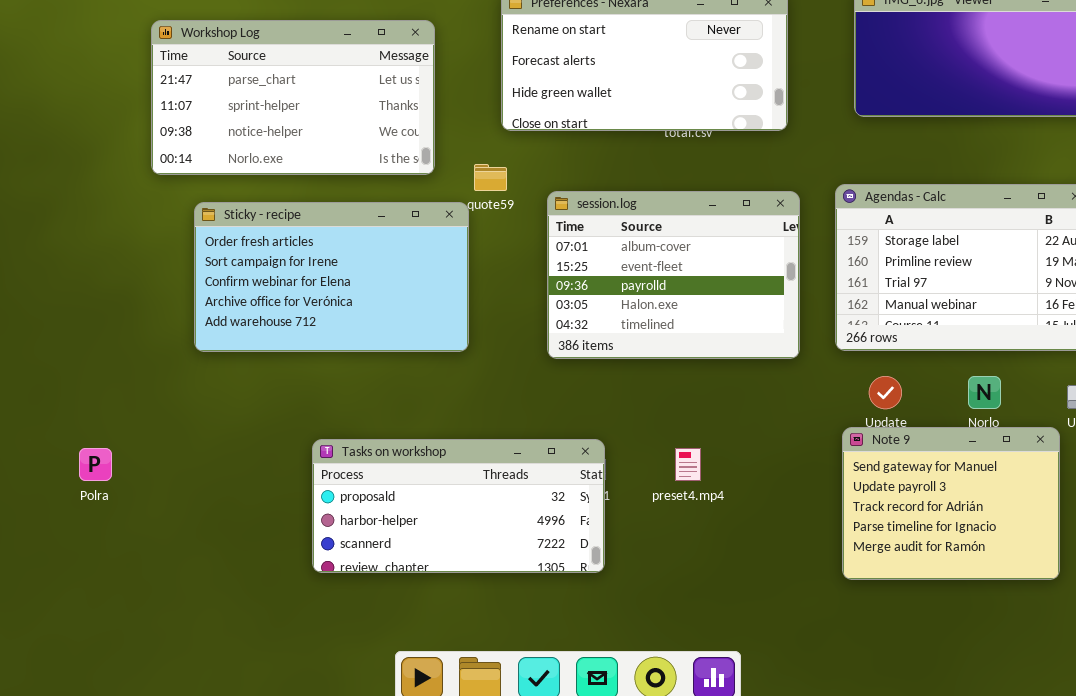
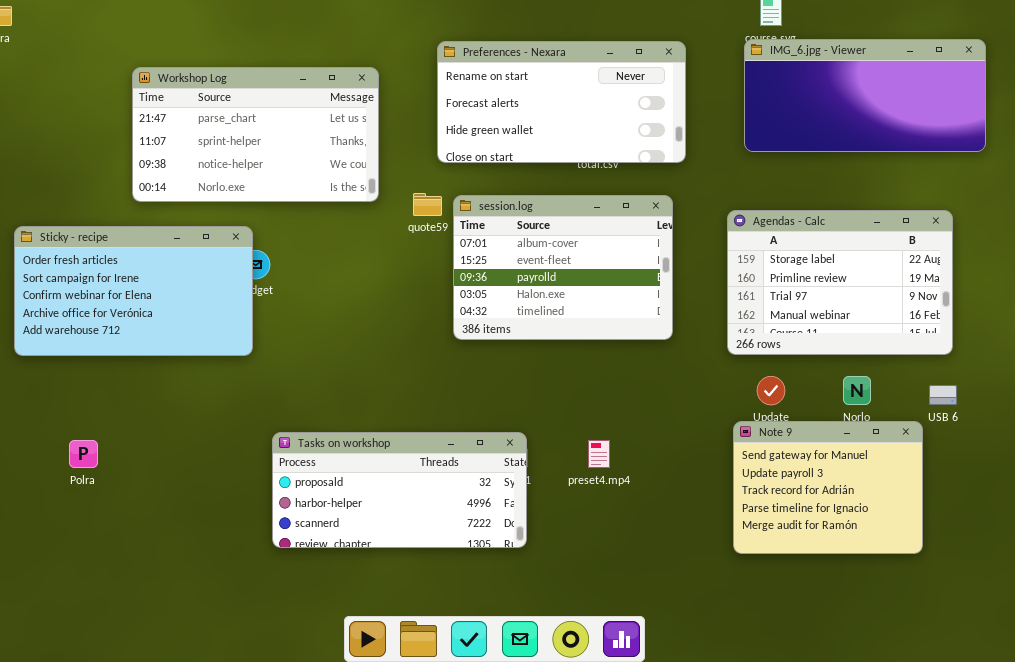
session.log: [547,191,800,359] -> [453,195,673,340], moved
Sticky - recipe: [194,202,469,352] -> [14,226,253,356], moved

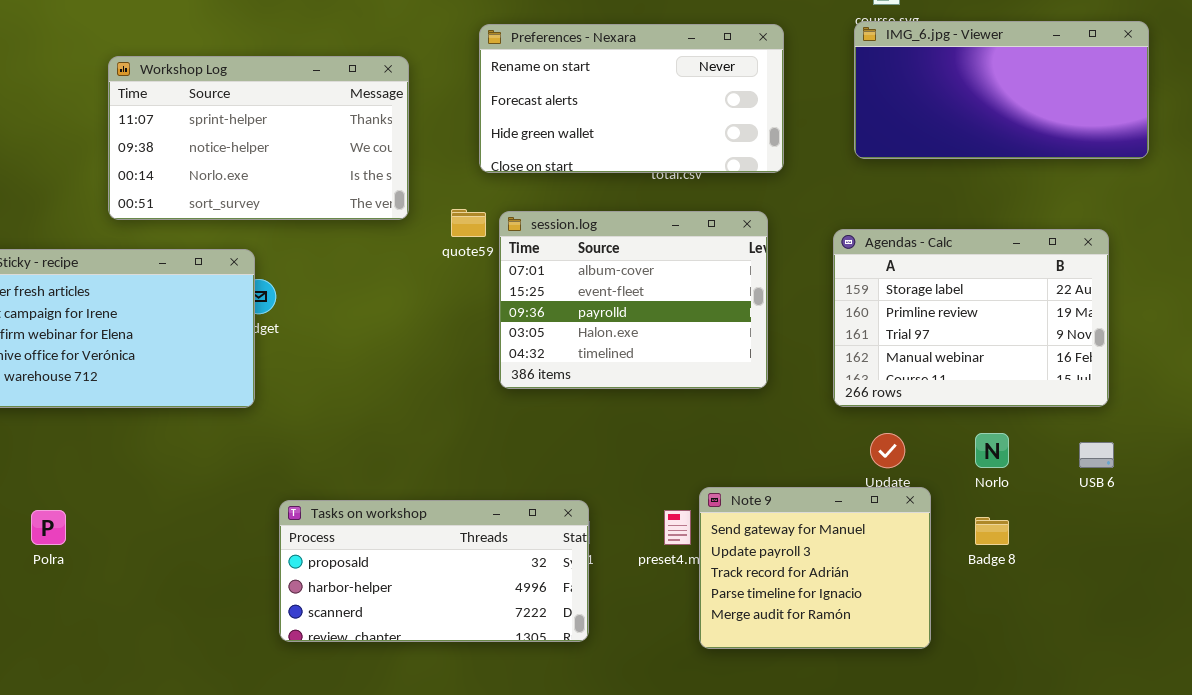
Workshop Log: [132,67,379,202] -> [108,56,409,220], scrolled down 1 row
Note 9: [733,421,923,554] -> [699,487,931,649], moved

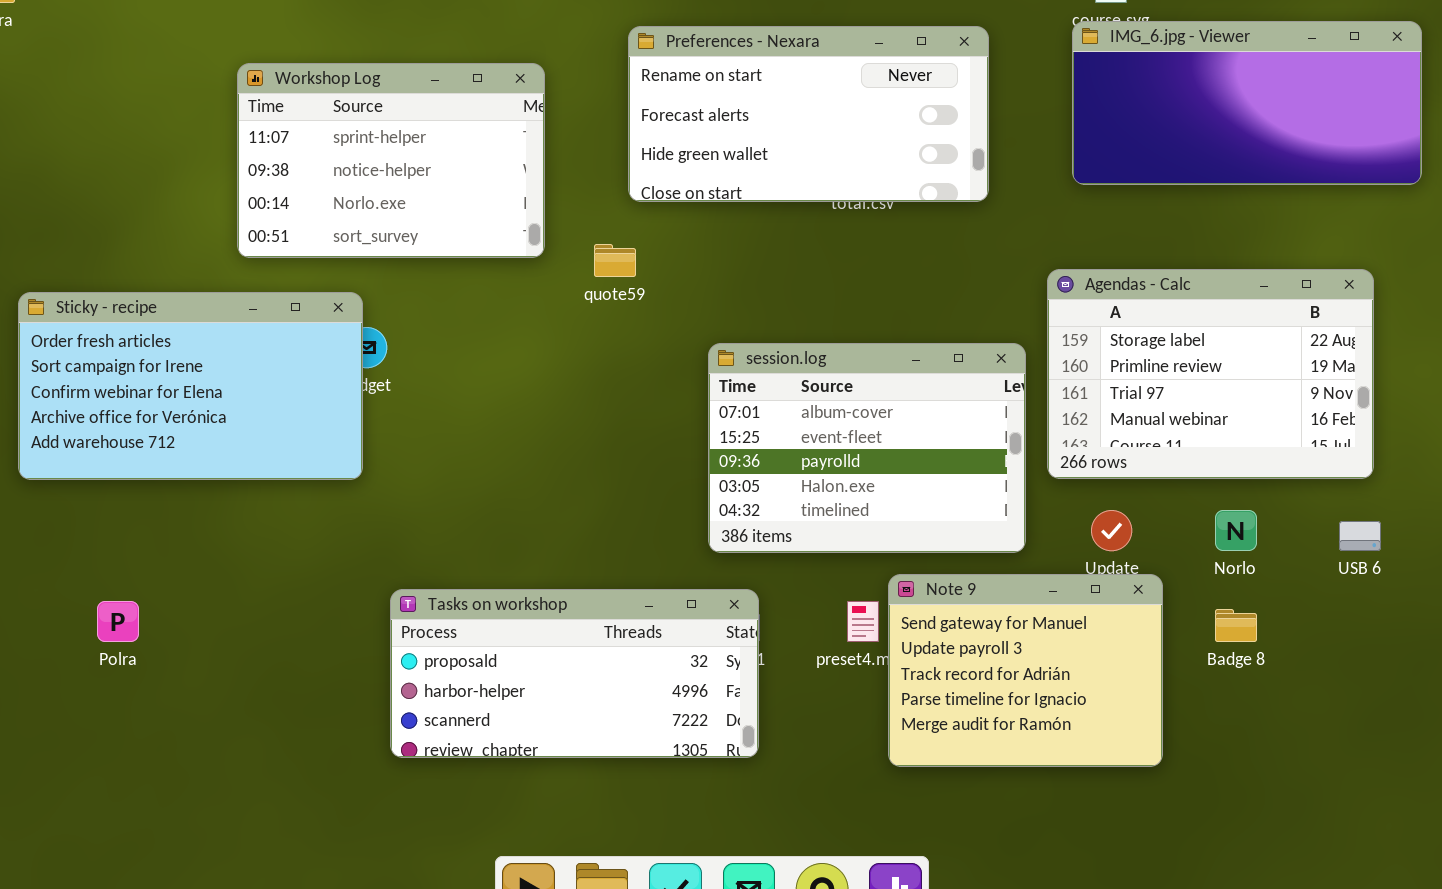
Workshop Log: [108,56,409,220] -> [237,63,545,258], resized
session.log: [499,211,768,389] -> [708,343,1026,553], moved

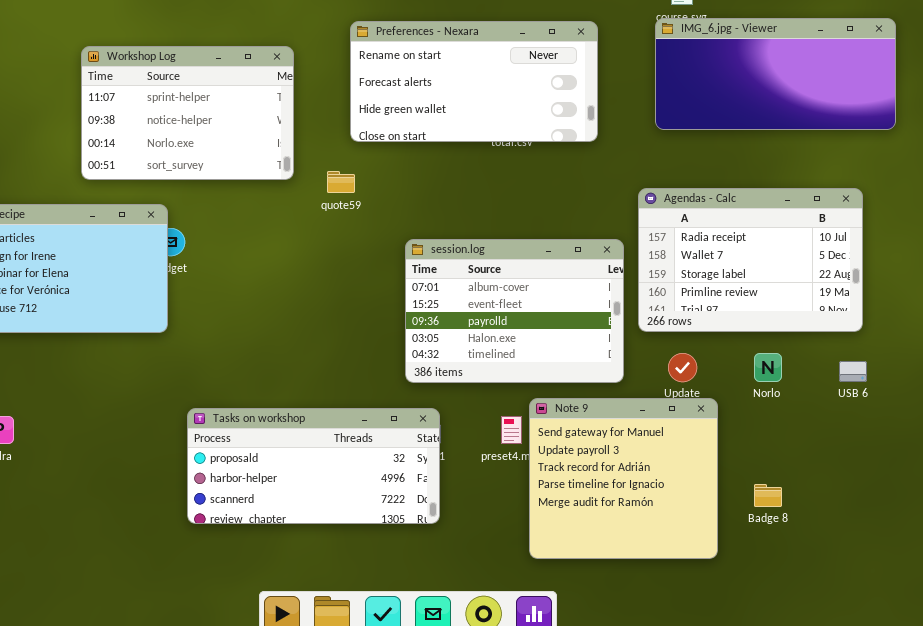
Agendas - Calc: [1047,269,1374,479] -> [638,188,863,332], scrolled up 2 rows
Note 9: [888,574,1163,767] -> [529,398,718,559], resized
Badge 8: [1215,609,1257,642] -> [754,484,782,507], moved

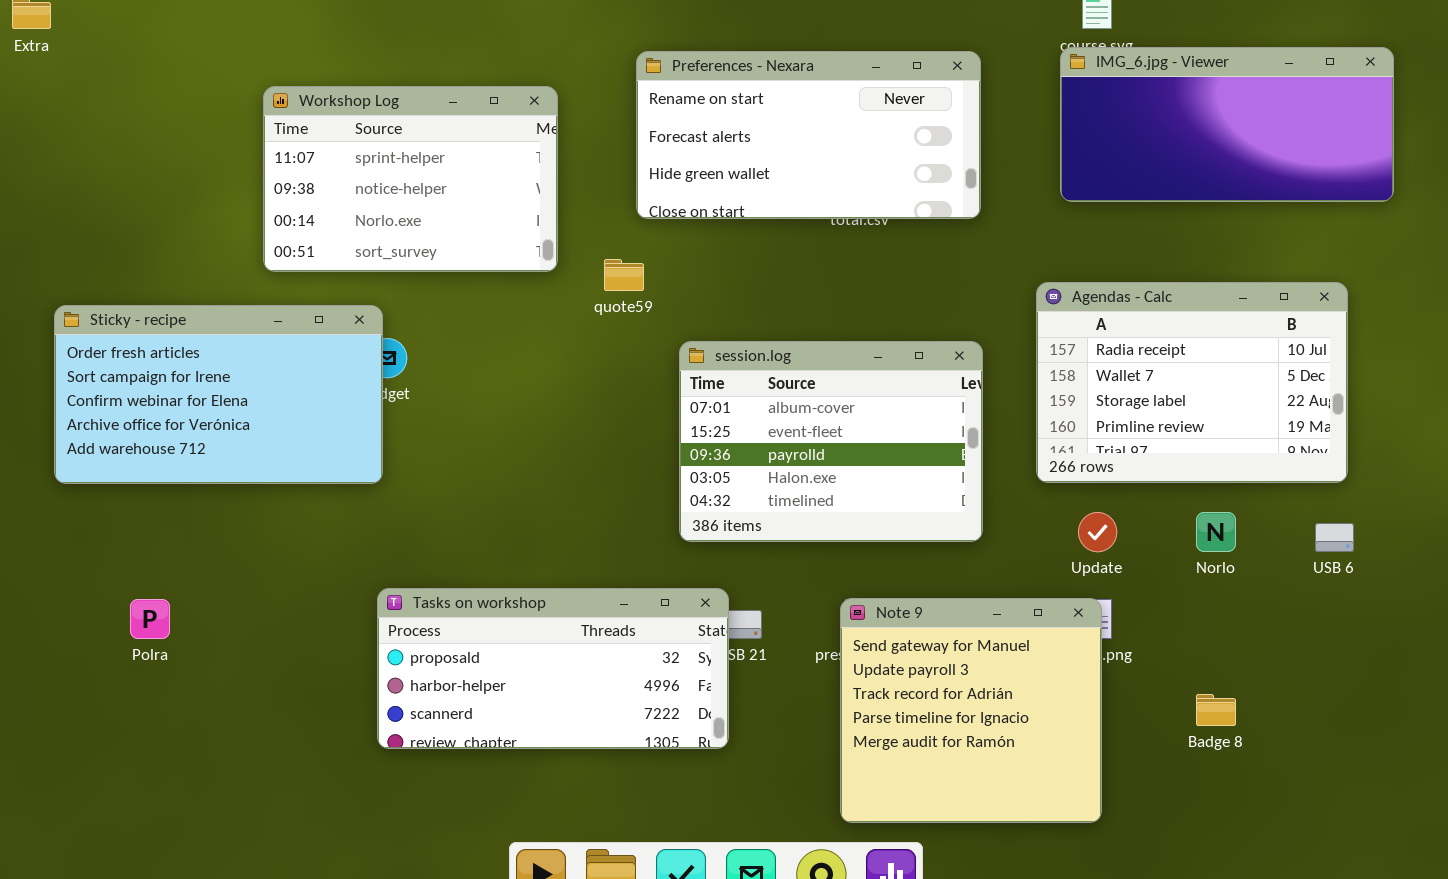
session.log: [405,239,624,383] -> [679,341,983,542], moved
Note 9: [529,398,718,559] -> [840,598,1102,823], moved
Tasks on workshop: [187,408,440,524] -> [377,588,729,749], moved

